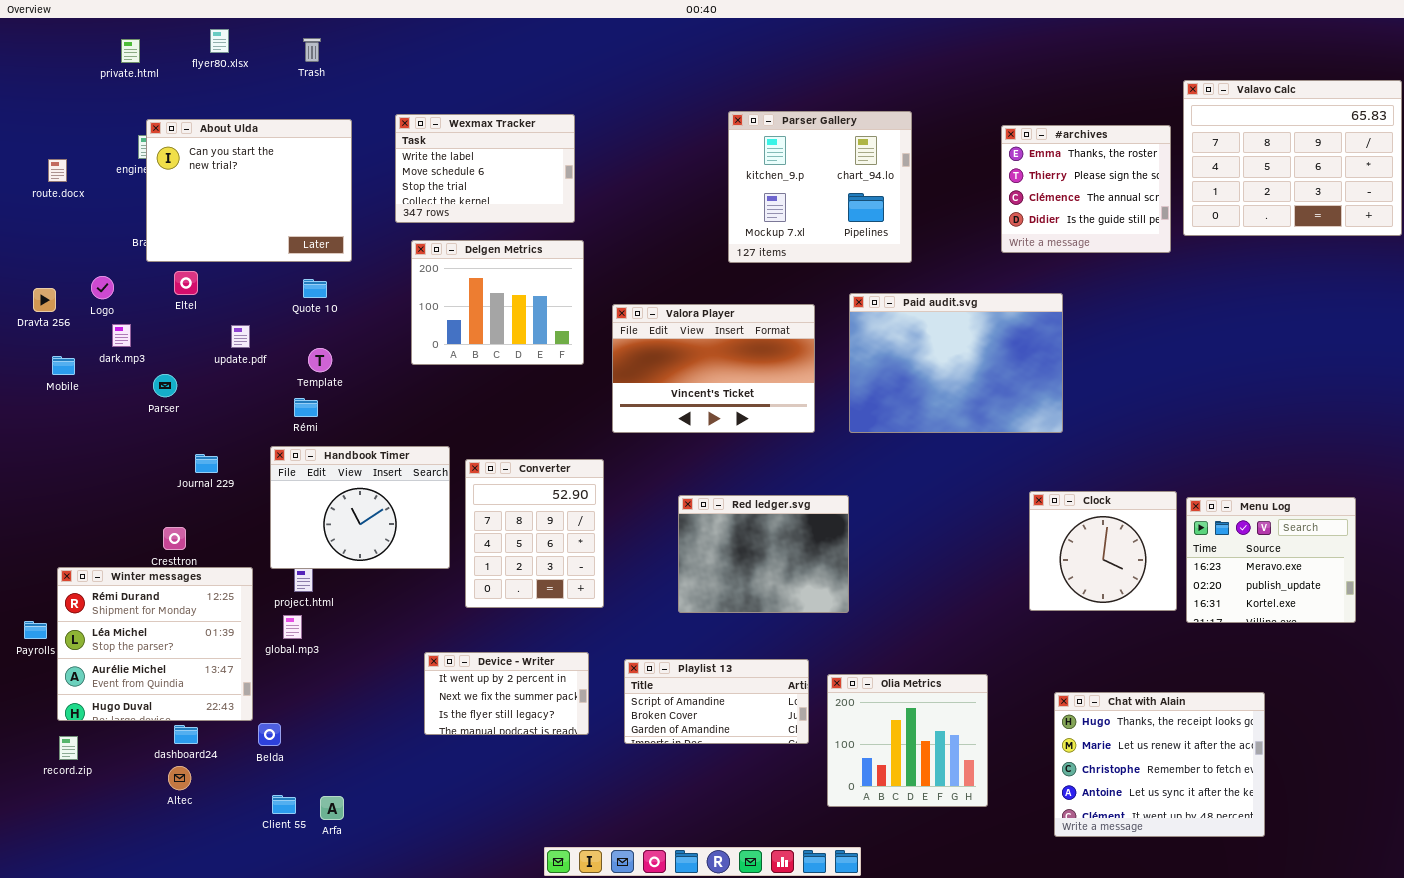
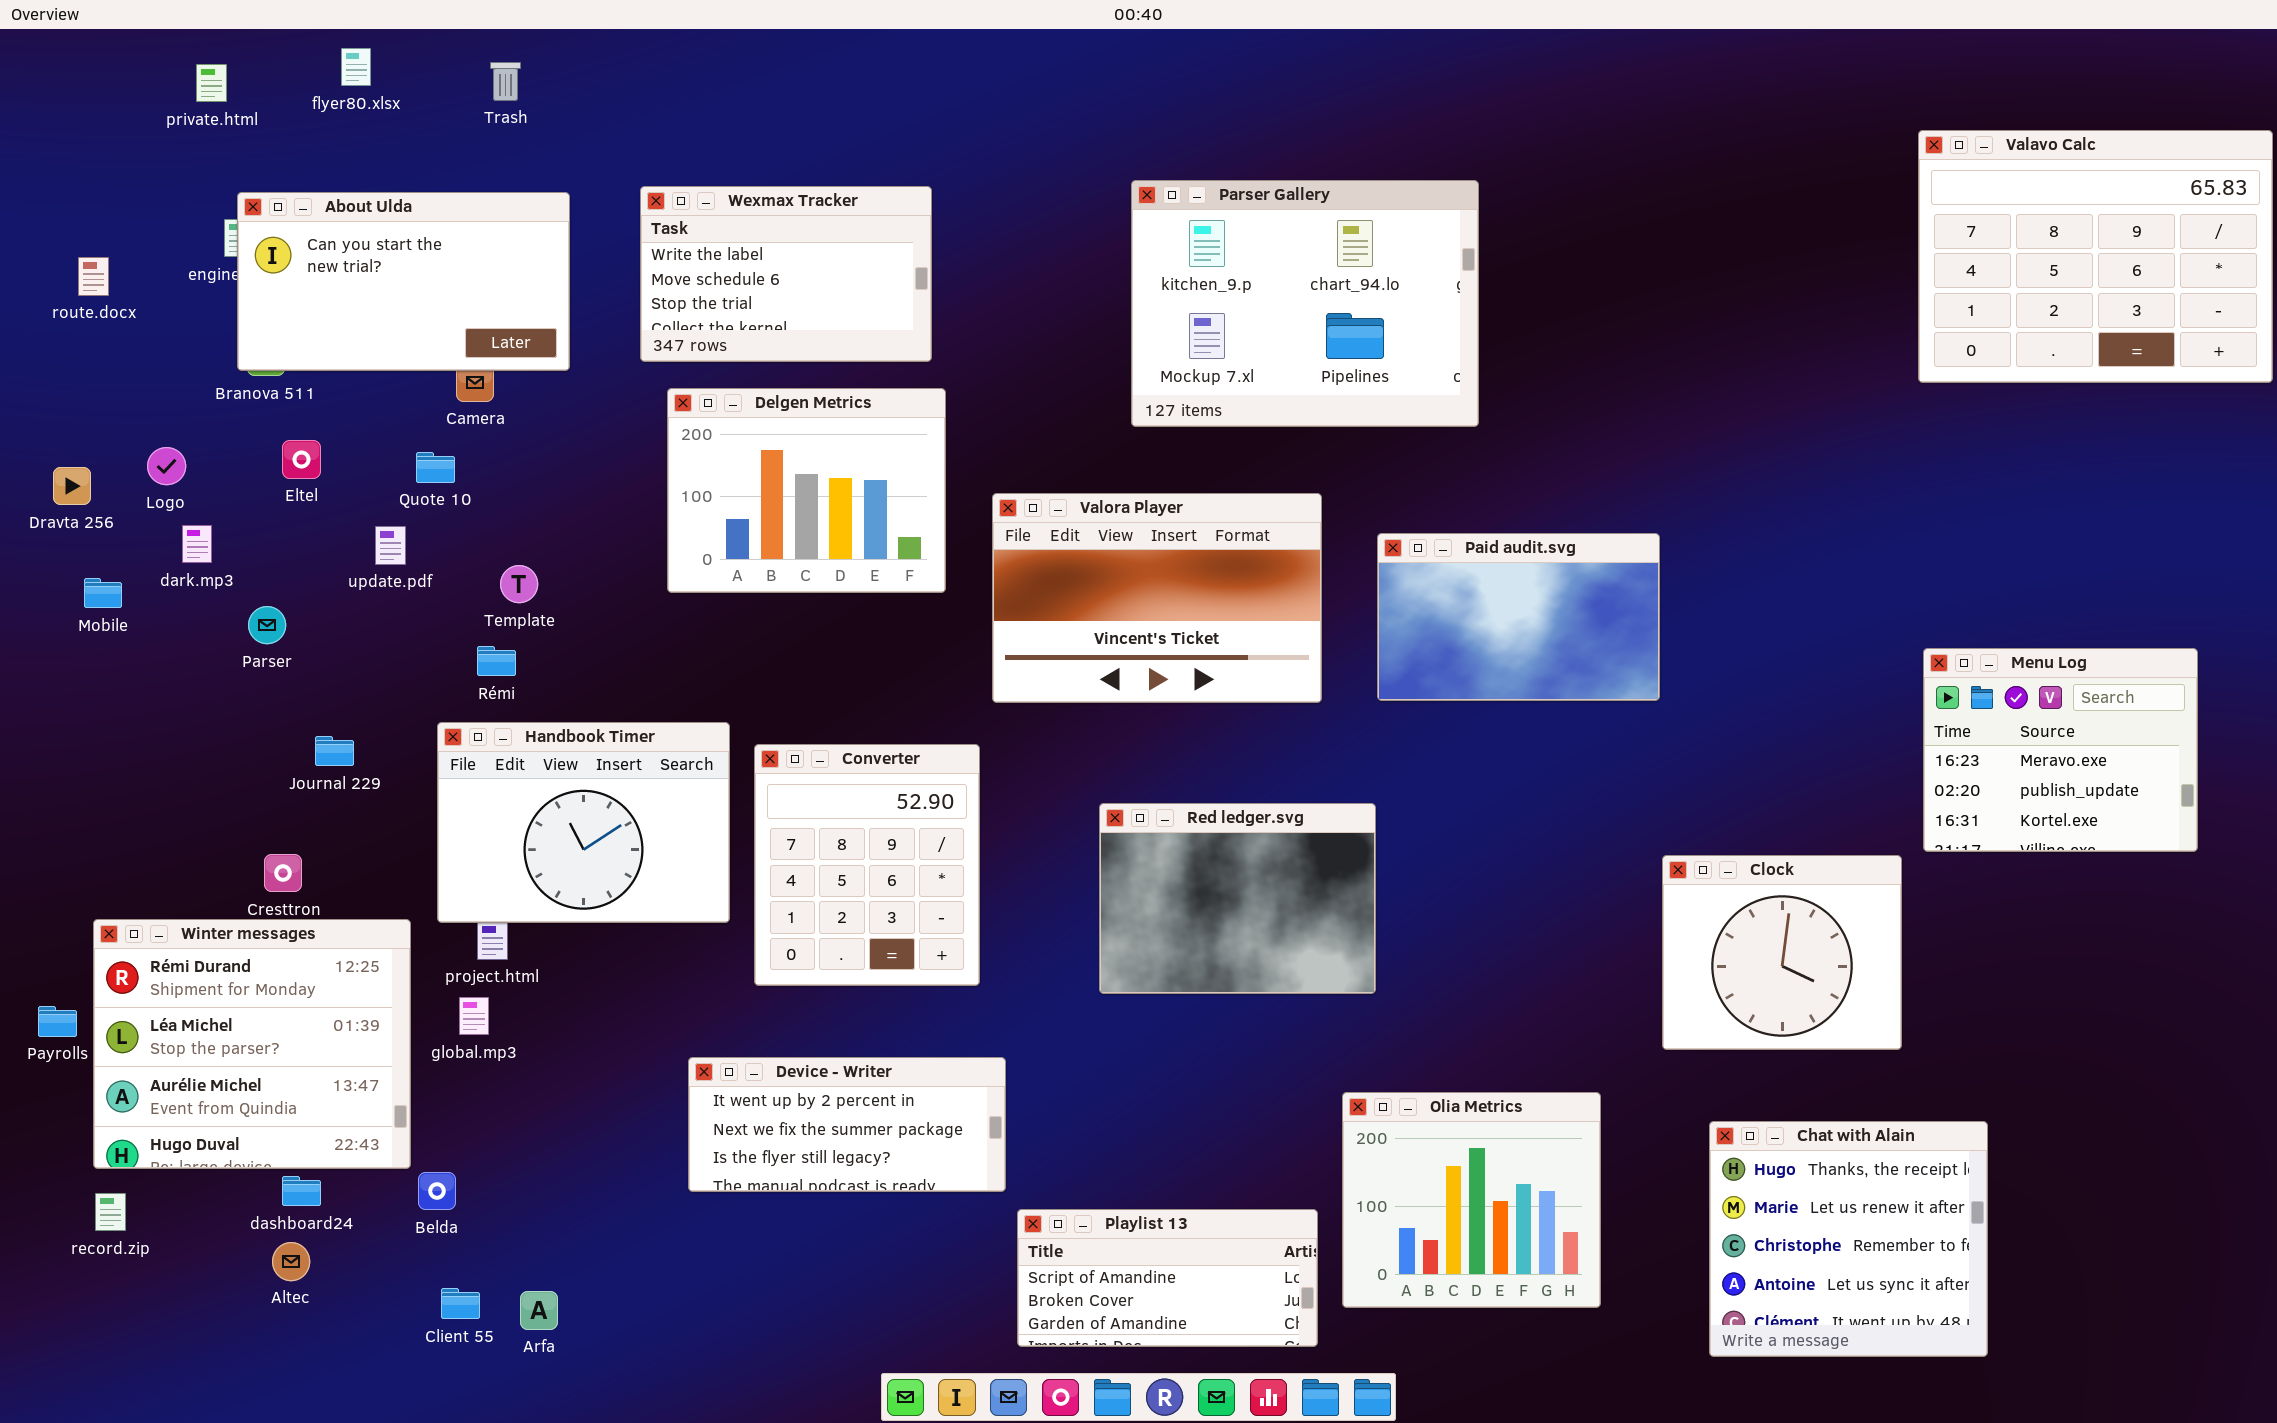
Parser Gallery: [728,111,912,263] -> [1131,180,1479,427], resized
About Ulda: [146,119,352,262] -> [237,192,570,371], resized
#archives: [1001,125,1171,253] -> none, closed
Quote 10: [303,279,327,298] -> [416,452,455,483], moved
Paid audit.svg: [849,293,1063,433] -> [1377,533,1660,701], resized
Clock: [1029,491,1177,611] -> [1662,855,1902,1050], moved
Menu Log: [1186,497,1356,623] -> [1923,648,2198,852], moved
Device - Writer: [424,652,589,735] -> [688,1057,1006,1192], resized
Playlist 13: [624,659,809,744] -> [1017,1209,1318,1347], moved
Chat with Alain: [1054,692,1265,837] -> [1709,1121,1988,1357], resized

